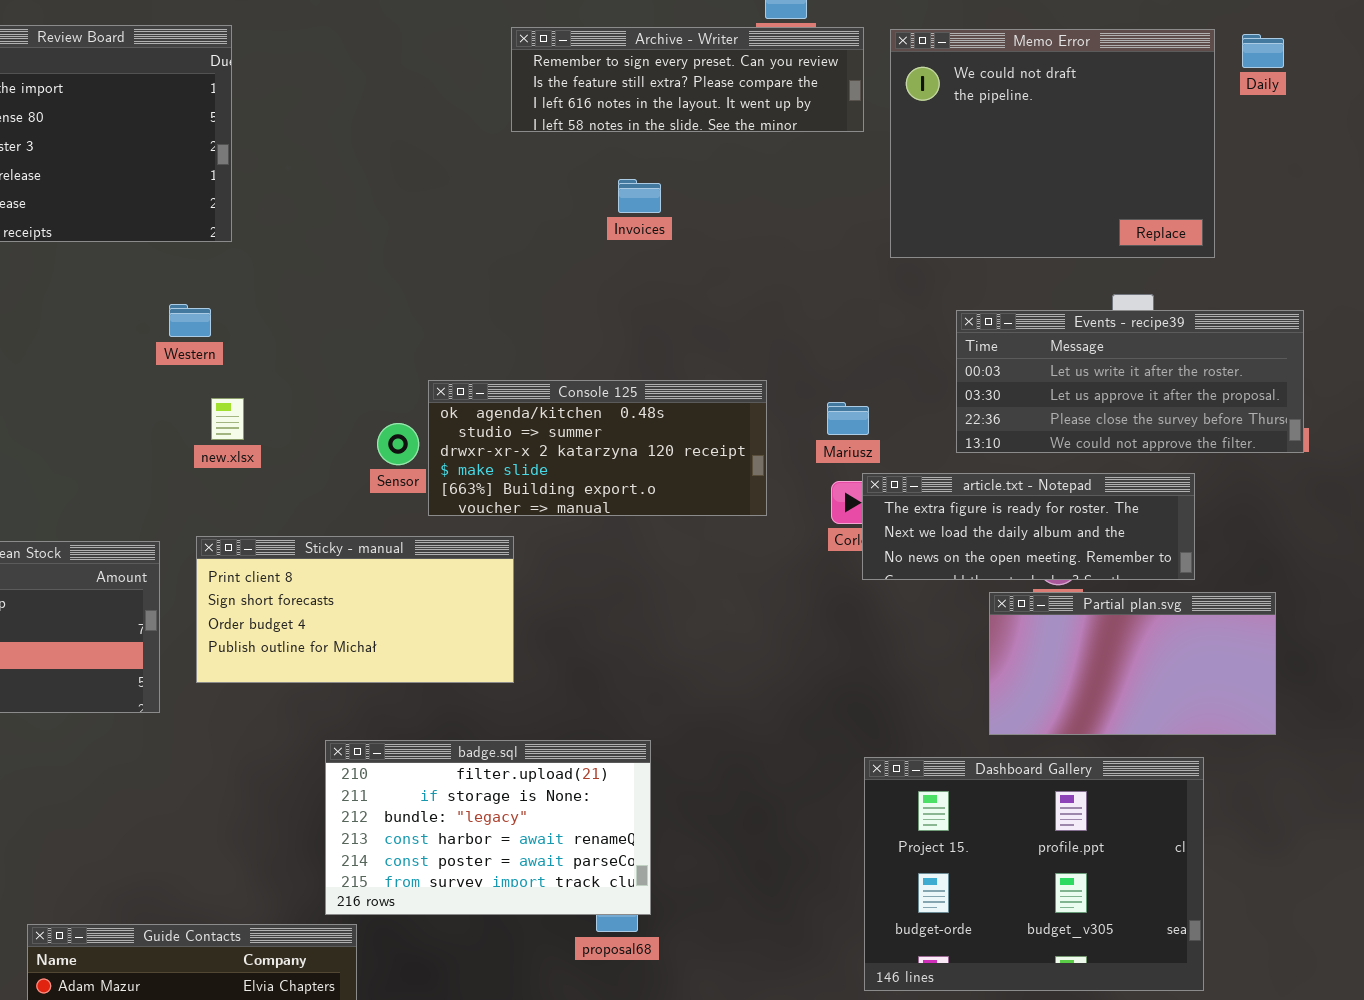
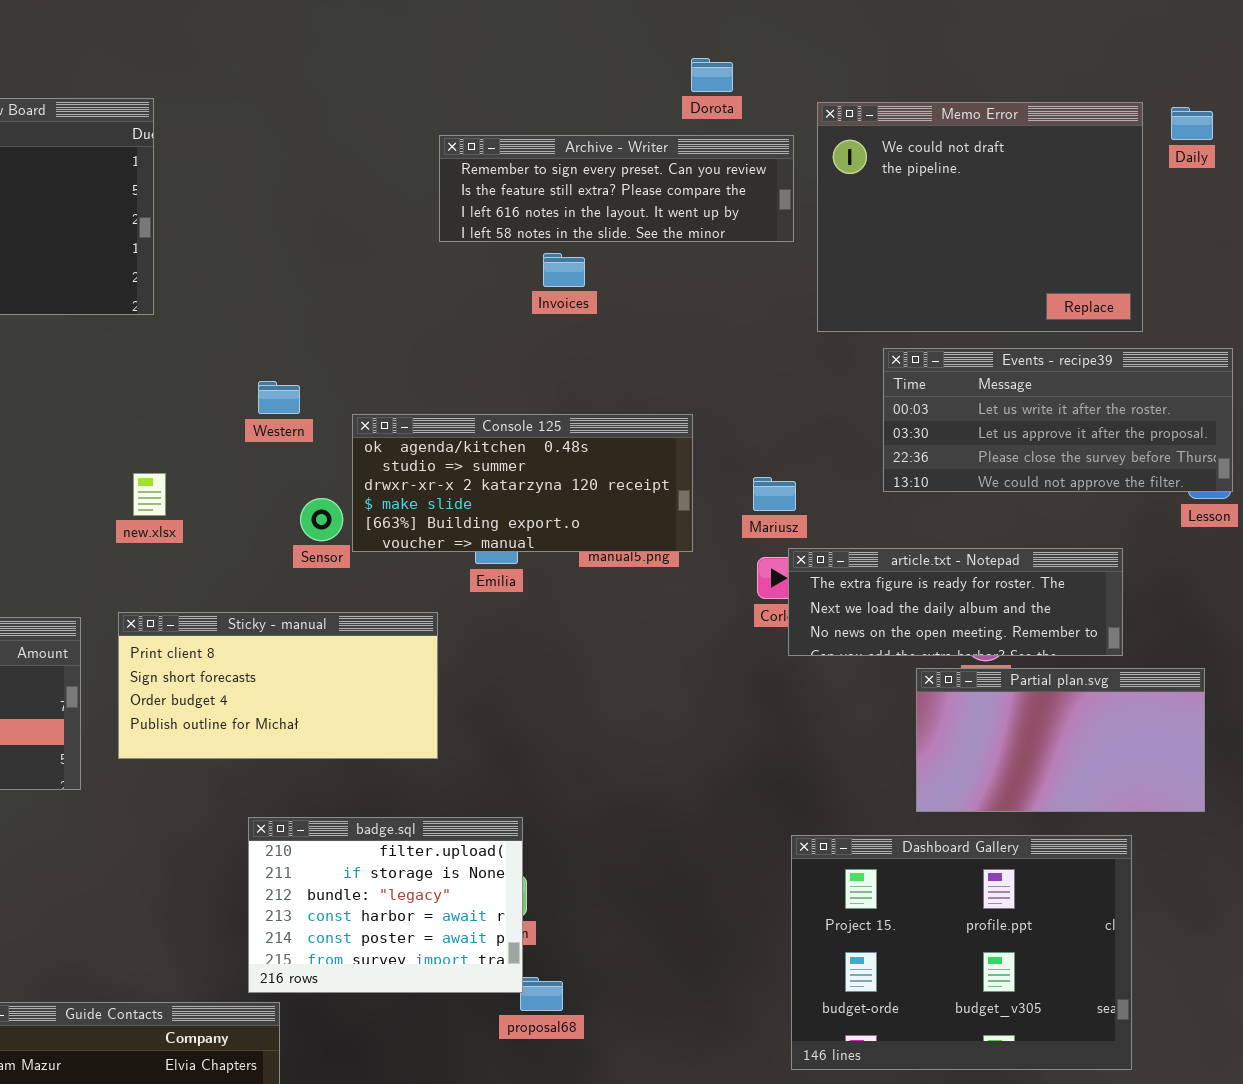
Archive - Writer: [511,27,864,132] -> [439,135,794,242], moved
Western: [169,304,211,337] -> [258,381,300,414], moved
Events - recipe39: [956,310,1304,453] -> [883,348,1233,492], moved
Console 125: [428,380,767,516] -> [352,414,693,552], moved
badge.sql: [325,740,651,915] -> [248,817,523,993], resized

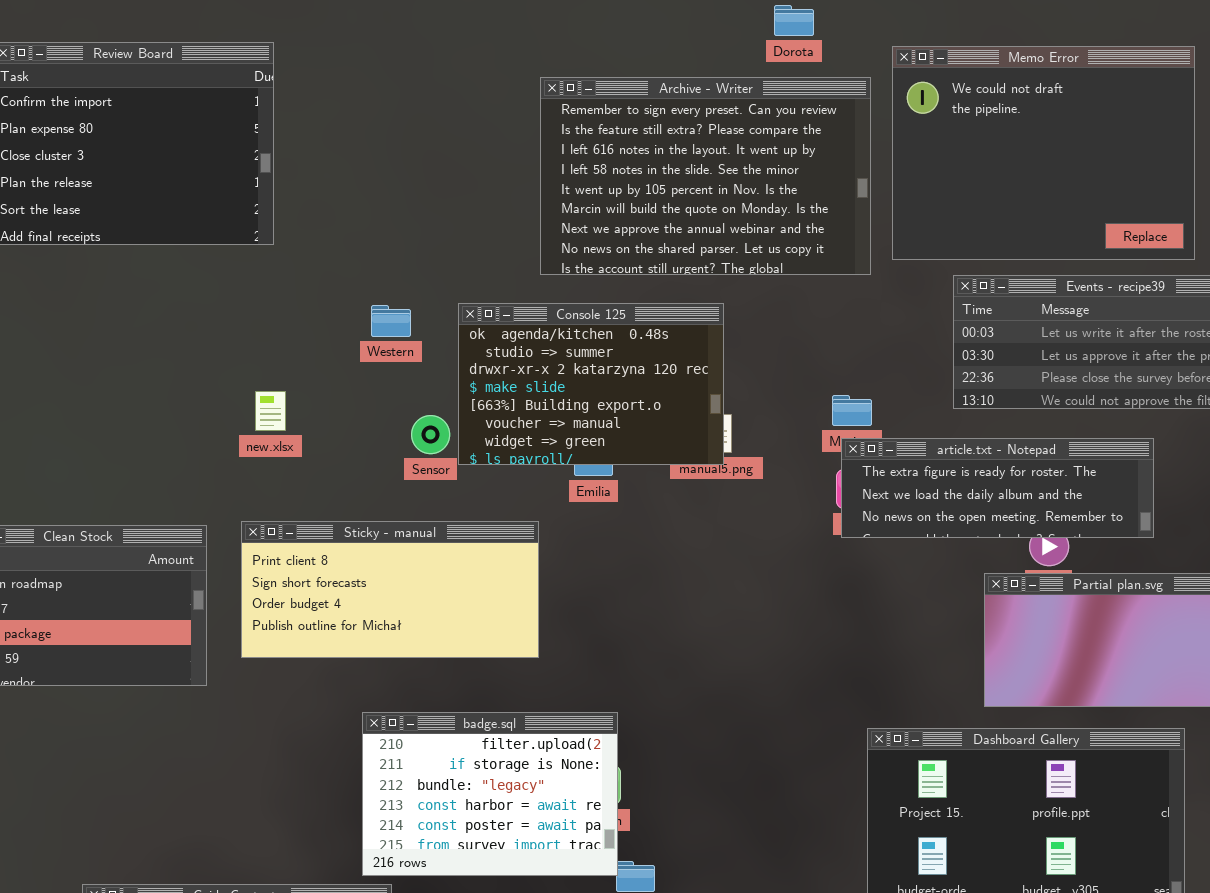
Archive - Writer: [439,135,794,242] -> [540,77,871,275], resized
Console 125: [352,414,693,552] -> [458,303,724,465], resized
article.txt - Notepad: [788,548,1123,656] -> [841,438,1154,538], moved

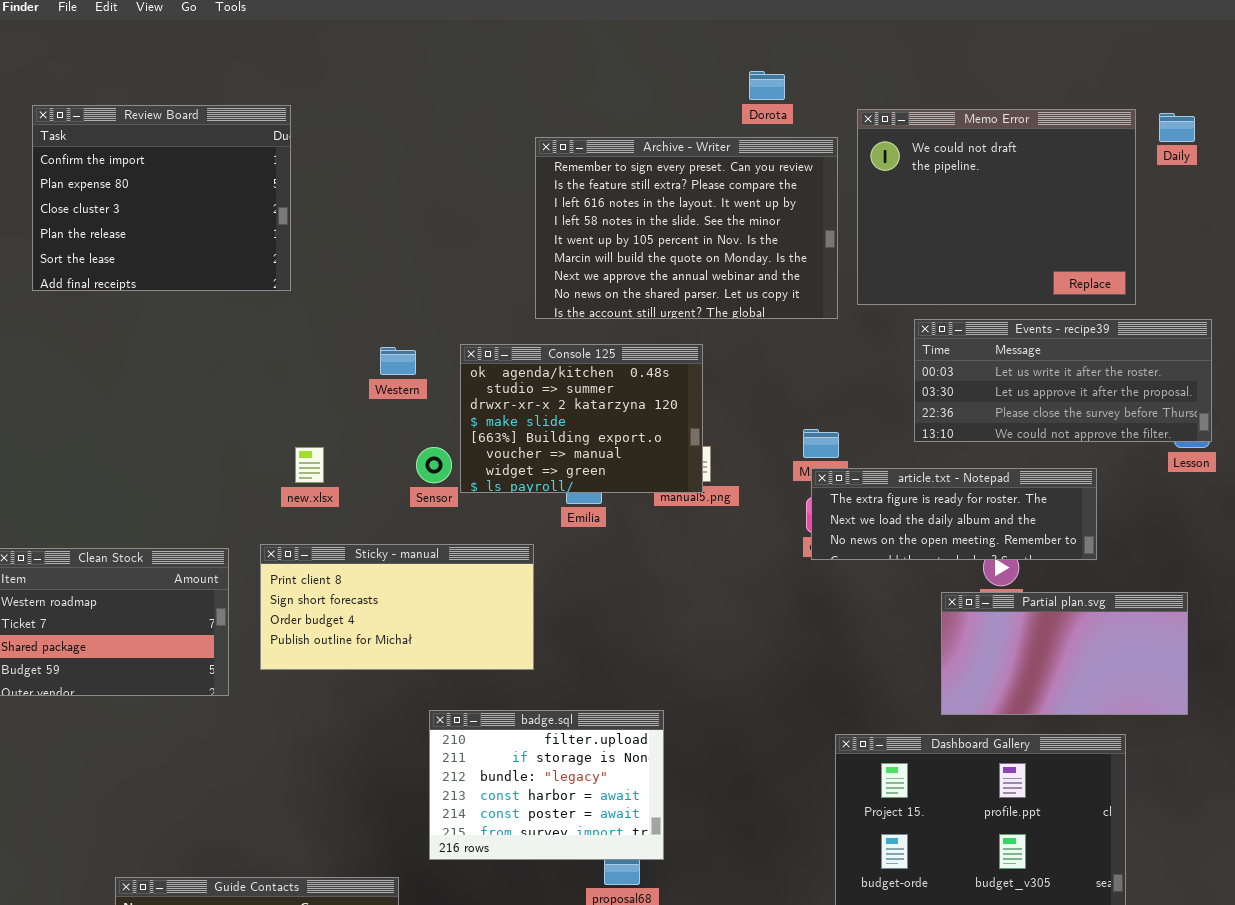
new.xlsx: [255,391,286,431] -> [295,447,324,483], moved
badge.sql: [362,712,618,876] -> [429,710,664,860], moved

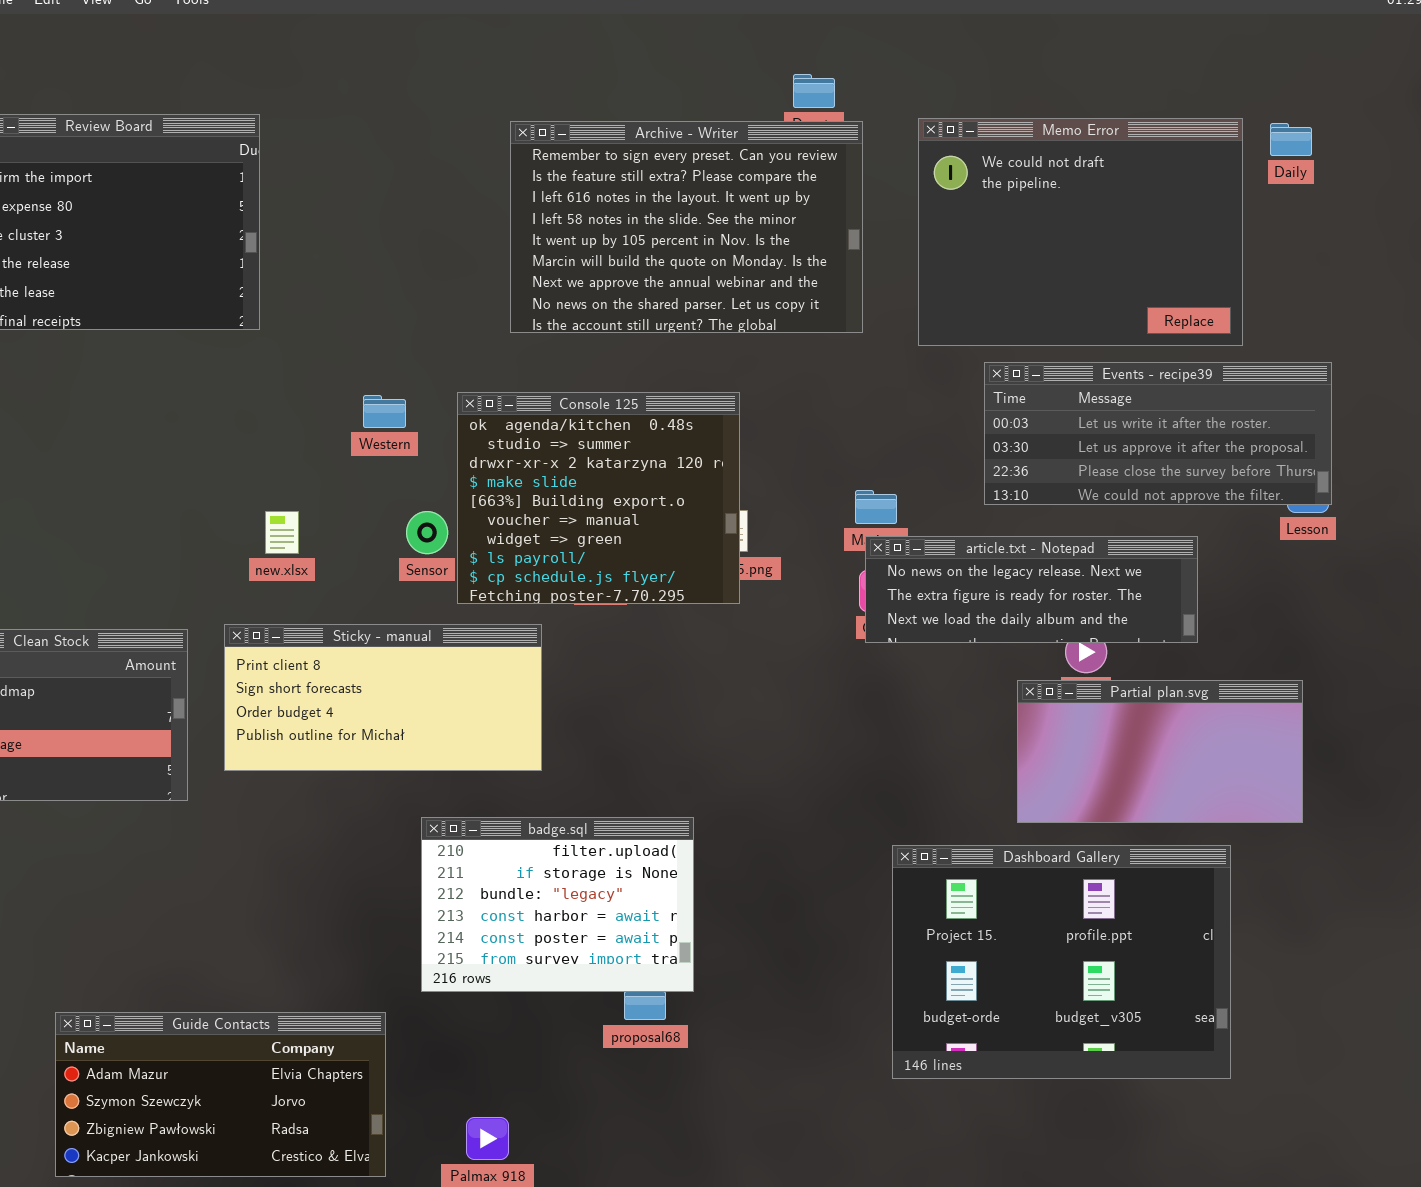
Archive - Writer: [535,137,838,319] -> [510,121,863,333], moved
Console 125: [460,344,703,493] -> [457,392,740,604], resized
article.txt - Notepad: [811,468,1097,560] -> [865,536,1198,643], scrolled up 1 row

